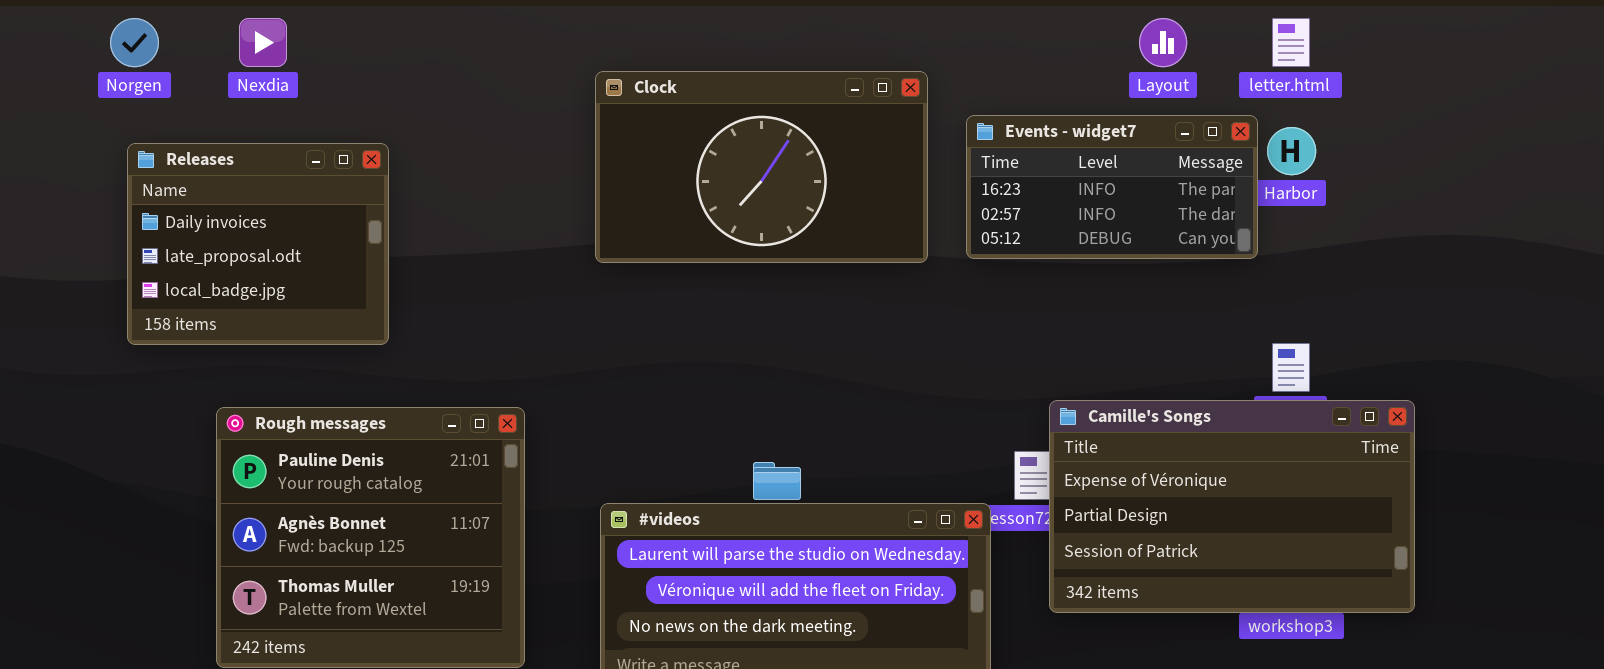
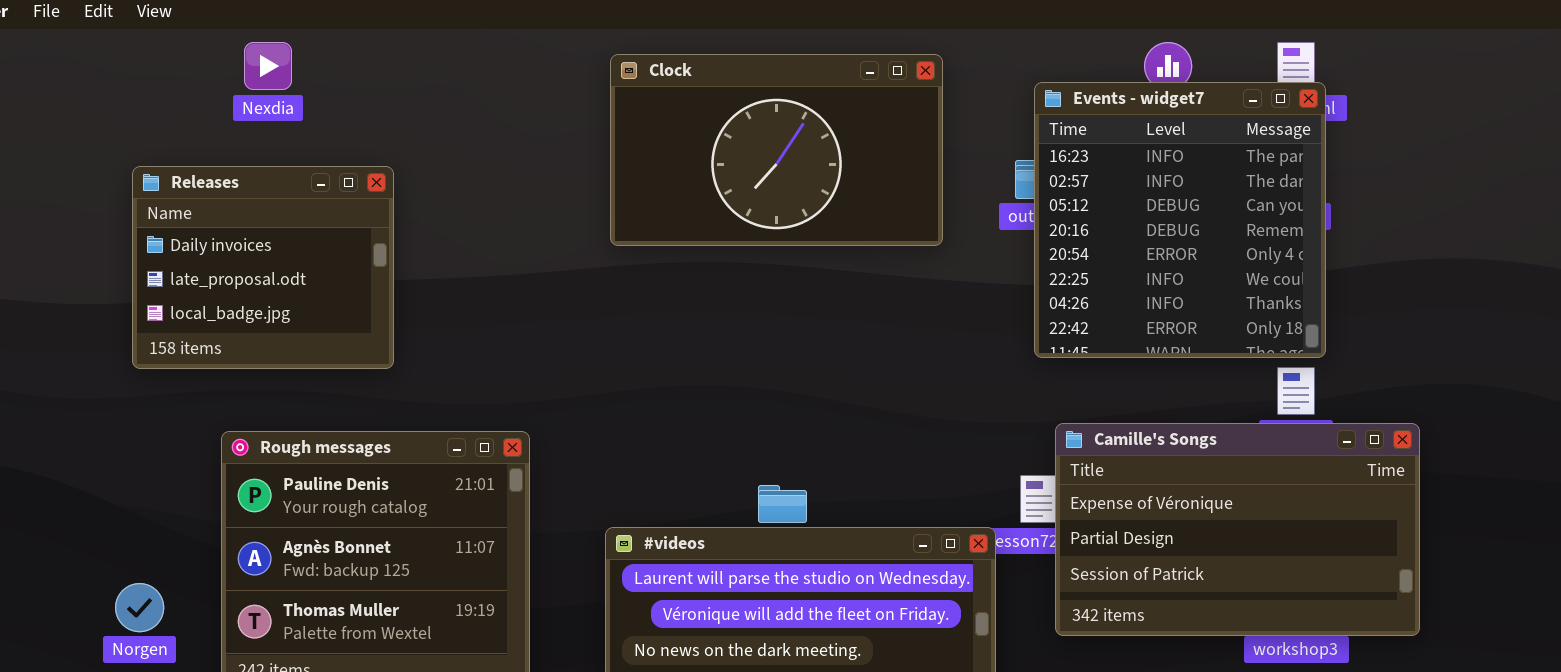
Norgen: [110,18,159,67] -> [115,583,164,632], moved
Clock: [595,71,928,263] -> [610,54,943,246], moved
Events - widget7: [966,115,1258,259] -> [1034,82,1326,358], moved, resized

